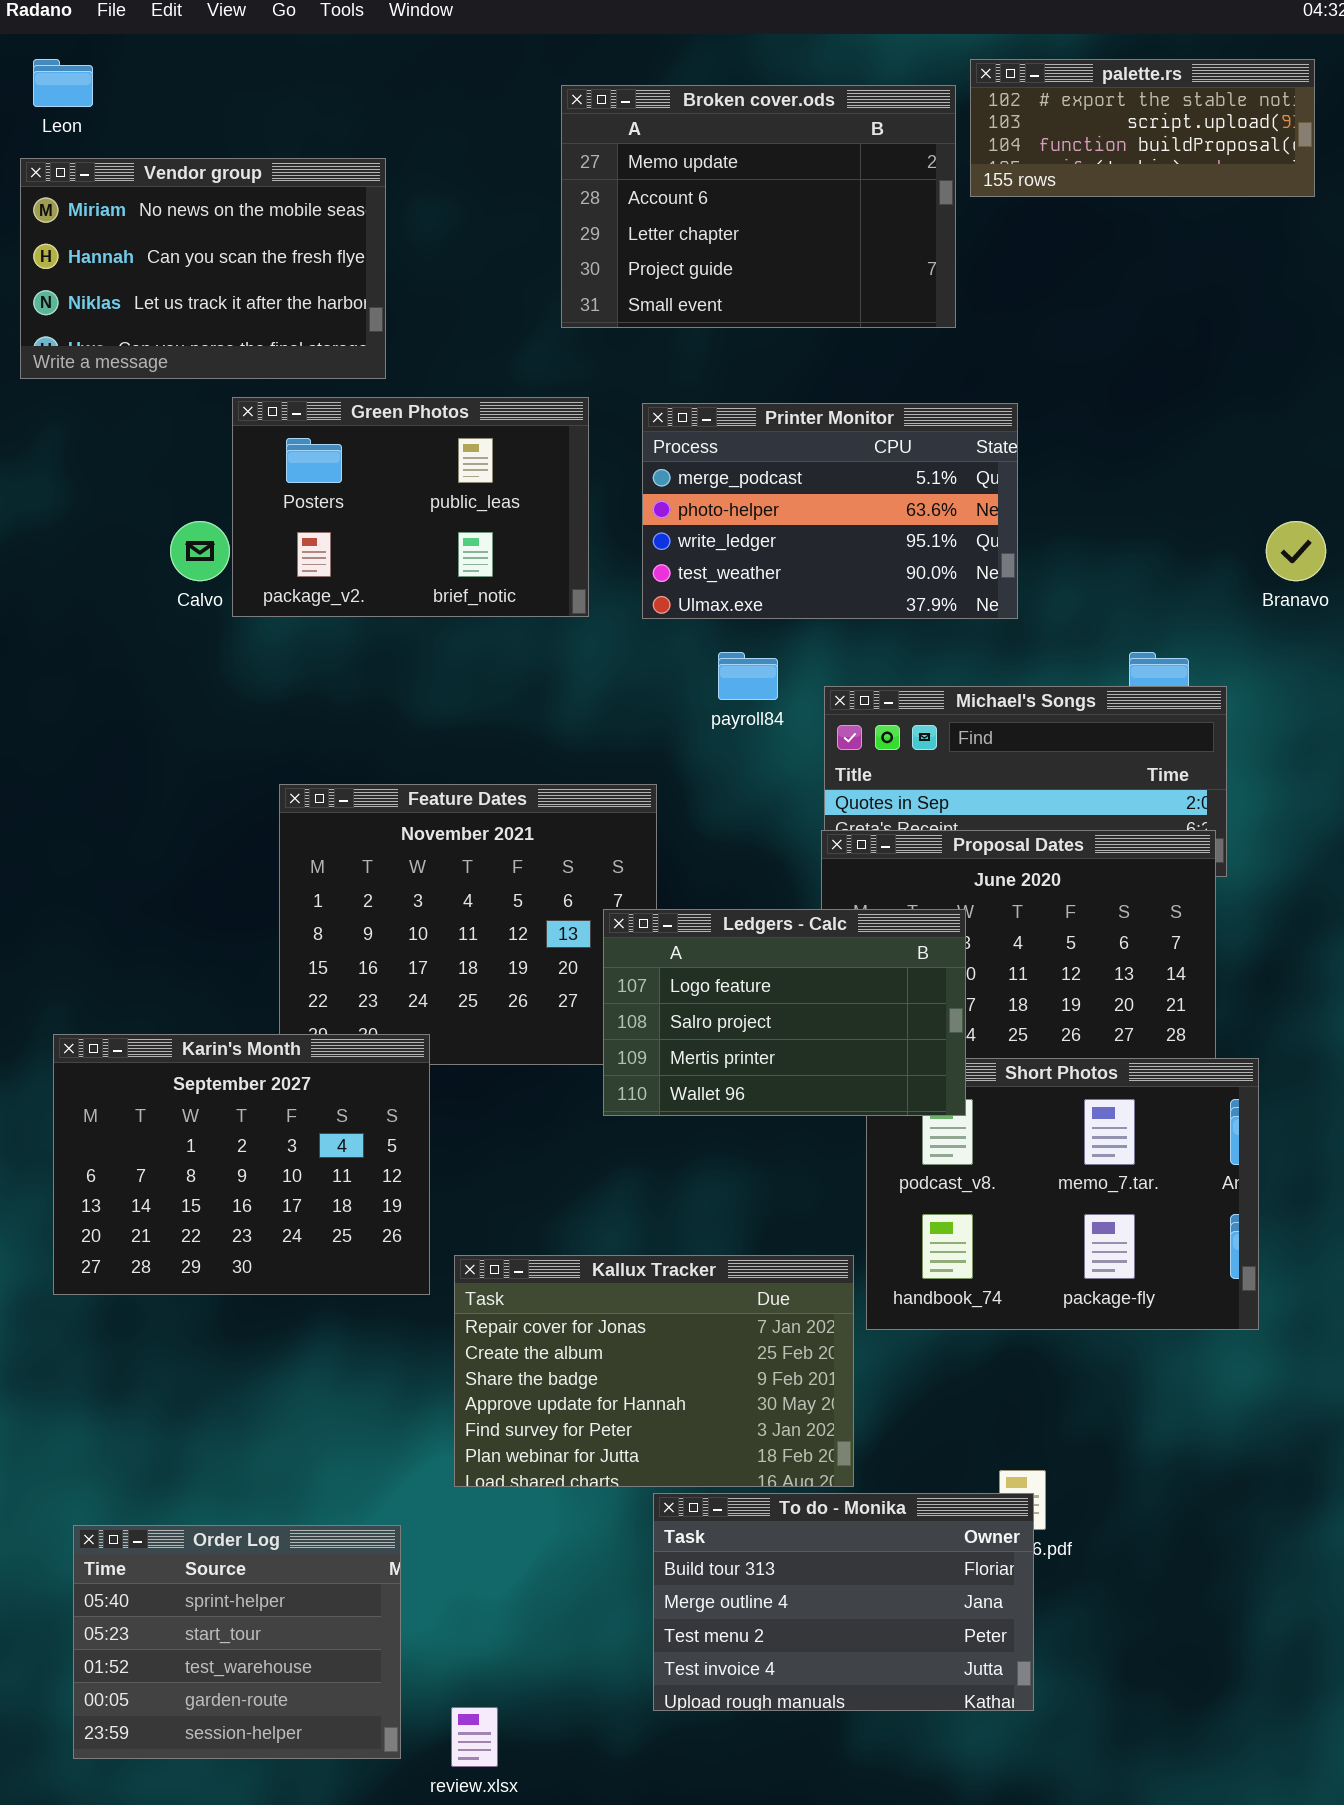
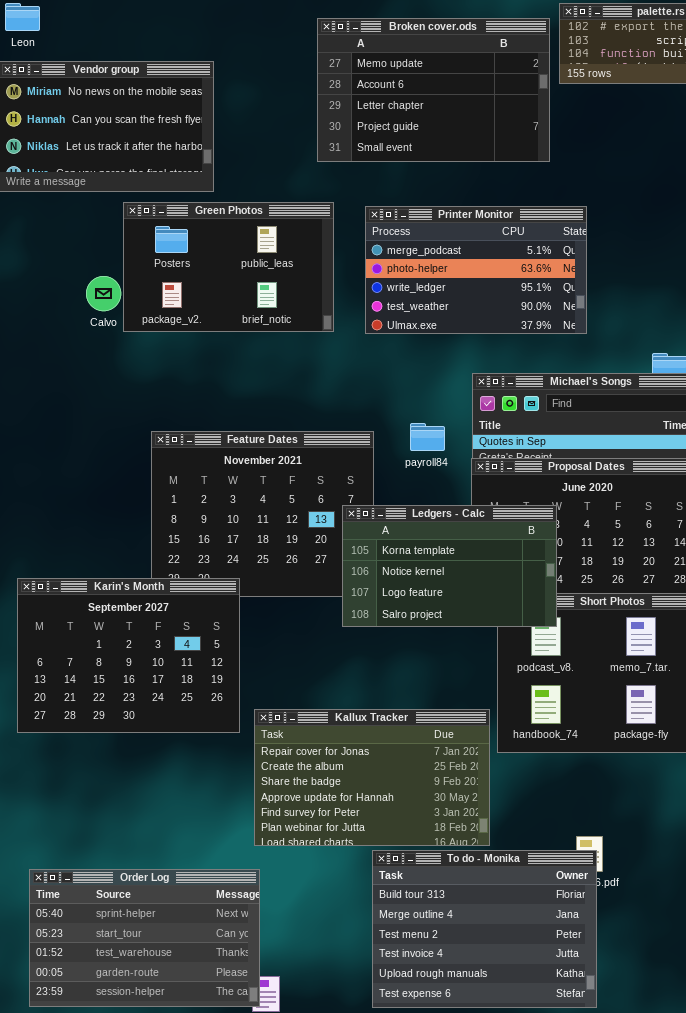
payroll84: [718,652,778,700] -> [410,423,445,451], moved
Ledgers - Calc: [603,909,966,1116] -> [342,505,557,627], scrolled up 2 rows
To do - Monika: [653,1493,1034,1711] -> [372,850,597,1008], resized
Order Log: [73,1525,401,1759] -> [29,869,260,1007], resized

